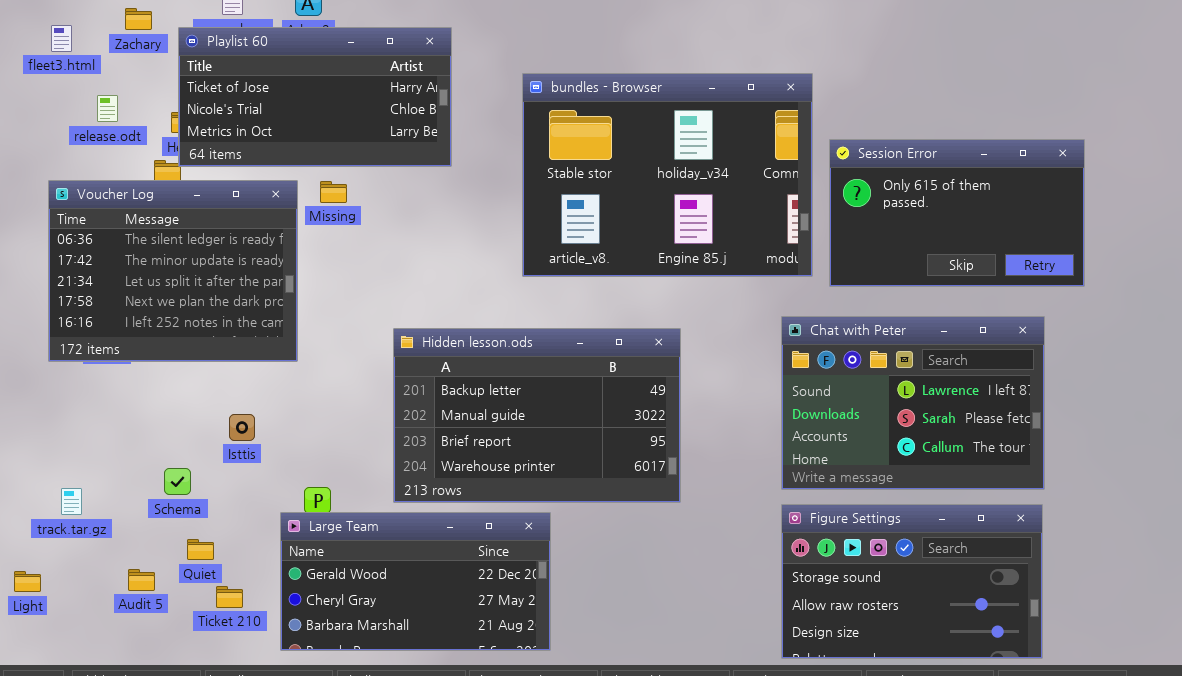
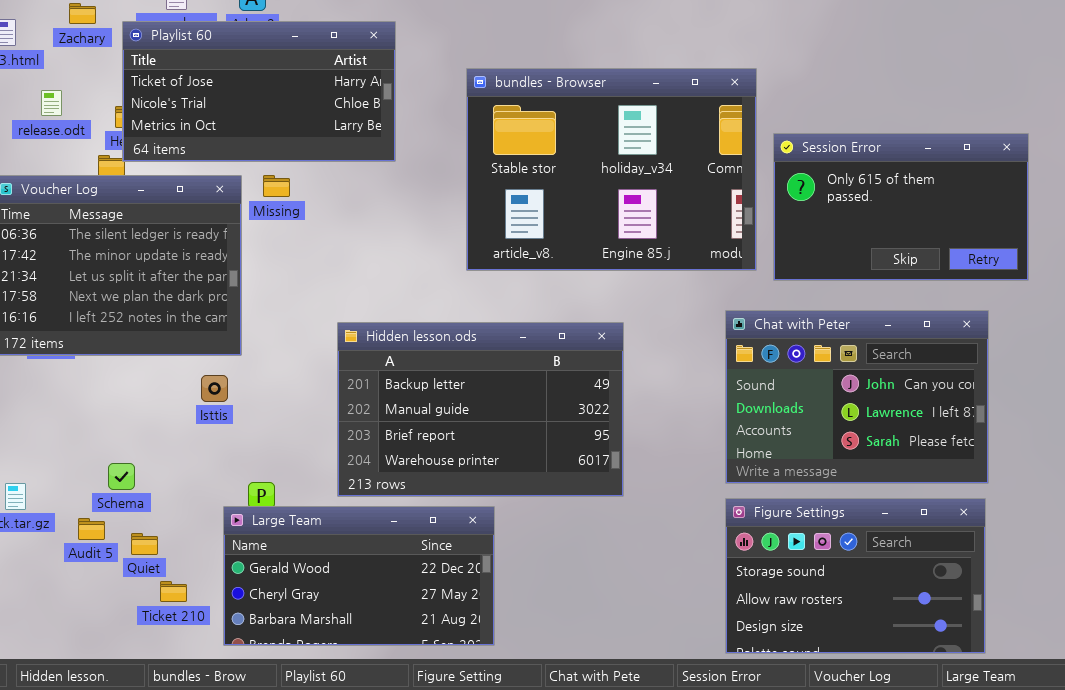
Chat with Peter: [781,316,1045,490] -> [725,310,989,484], scrolled up 1 row
Isttis: [229,414,255,441] -> [201,375,228,402], moved
Audit 5: [128,569,155,591] -> [78,518,105,540], moved

